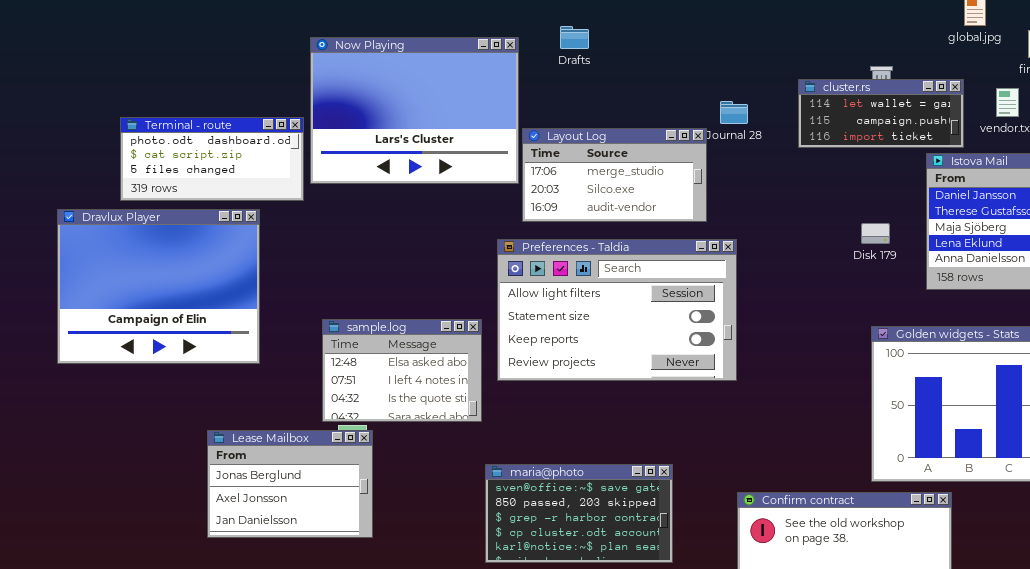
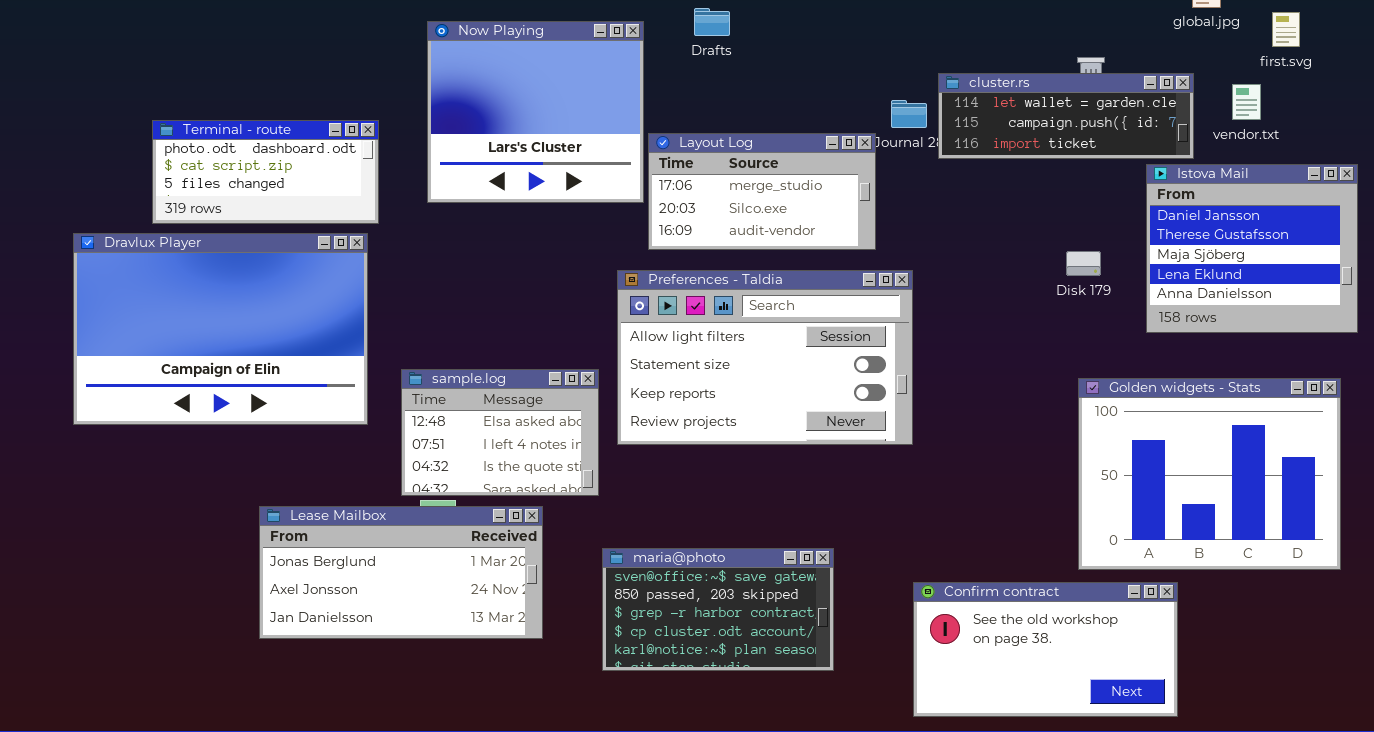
Now Playing: [310,37,519,184] -> [427,21,644,203], resized
cluster.rs: [798,79,964,148] -> [938,73,1194,159], resized
Dravlux Player: [57,209,260,364] -> [73,233,368,425], resized
Lease Mailbox: [207,430,373,538] -> [259,506,543,639], resized

